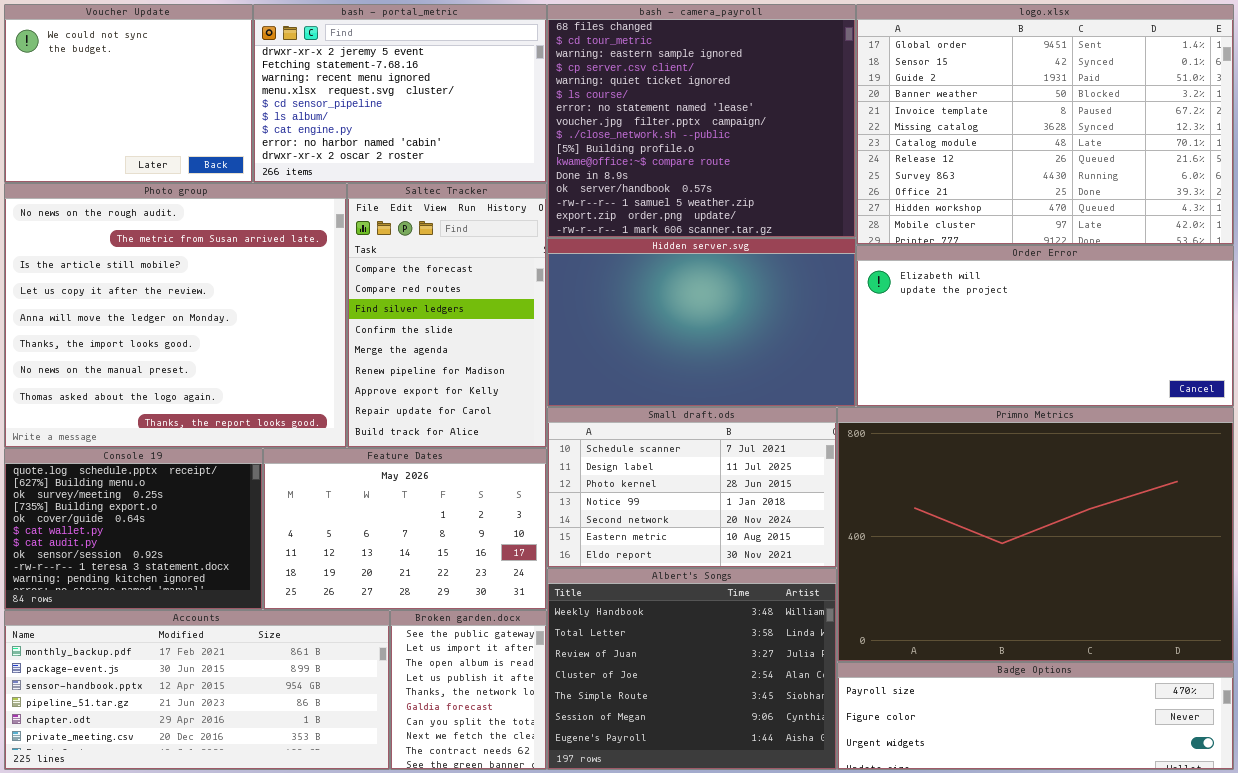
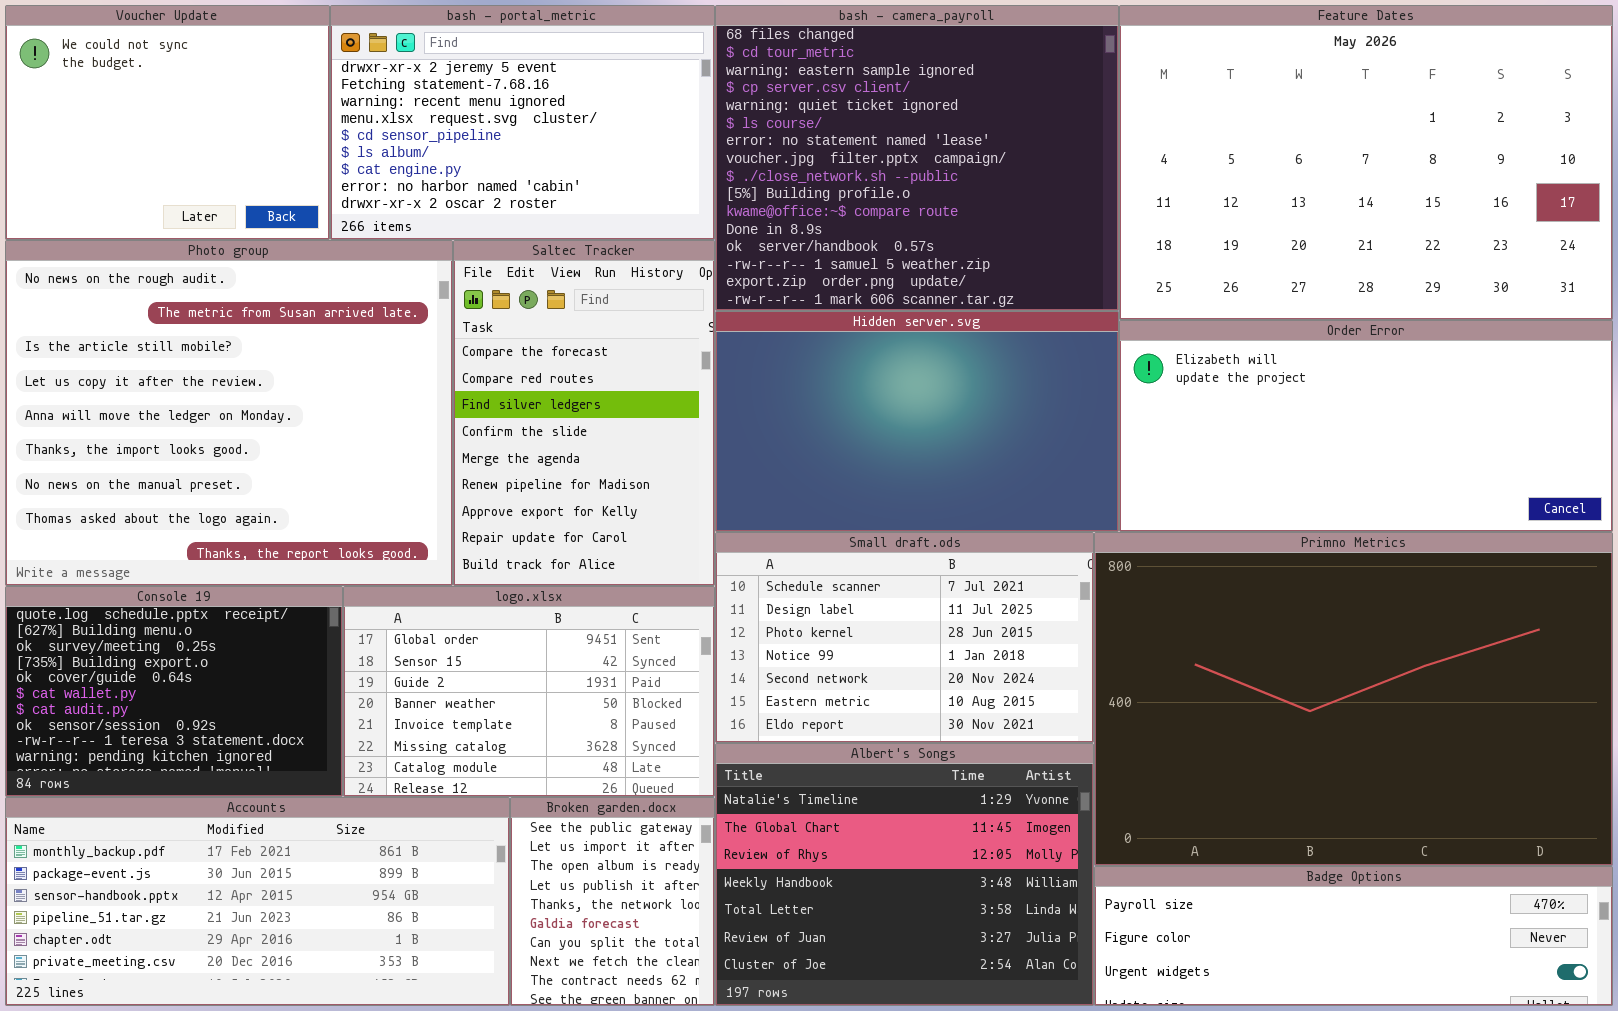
logo.xlsx: [856,4,1234,245] -> [343,586,715,797], moved, resized
Feature Dates: [263,448,547,610] -> [1119,5,1613,320], moved, resized
Albert's Songs: [547,568,837,770] -> [715,743,1094,1006], scrolled up 3 rows

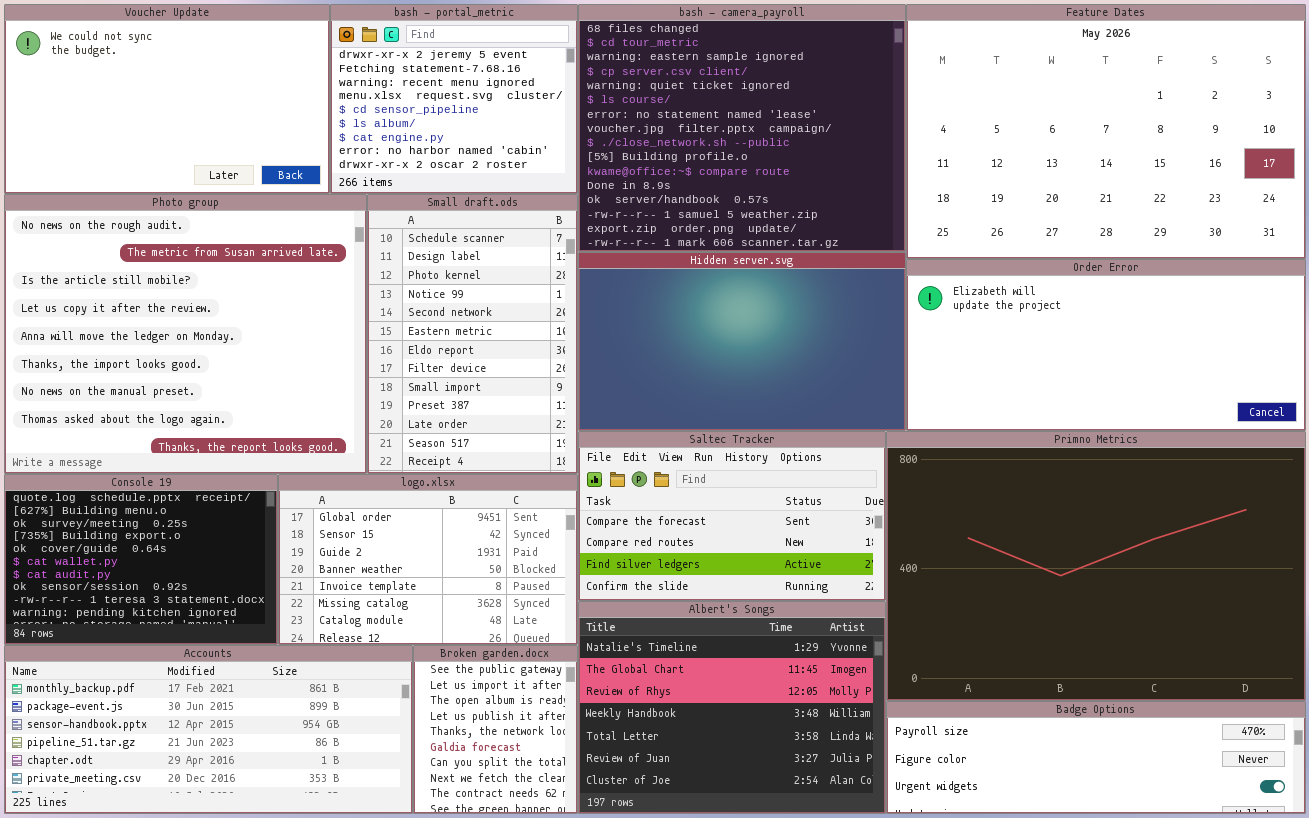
Voucher Update: [5,5,330,240] -> [4,4,330,194], resized
bash - portal_metric: [330,5,715,240] -> [330,4,578,194], resized
Saltec Tracker: [453,240,715,586] -> [578,431,886,601], moved, resized
Small draft.ods: [715,532,1094,743] -> [367,194,578,474], moved, resized

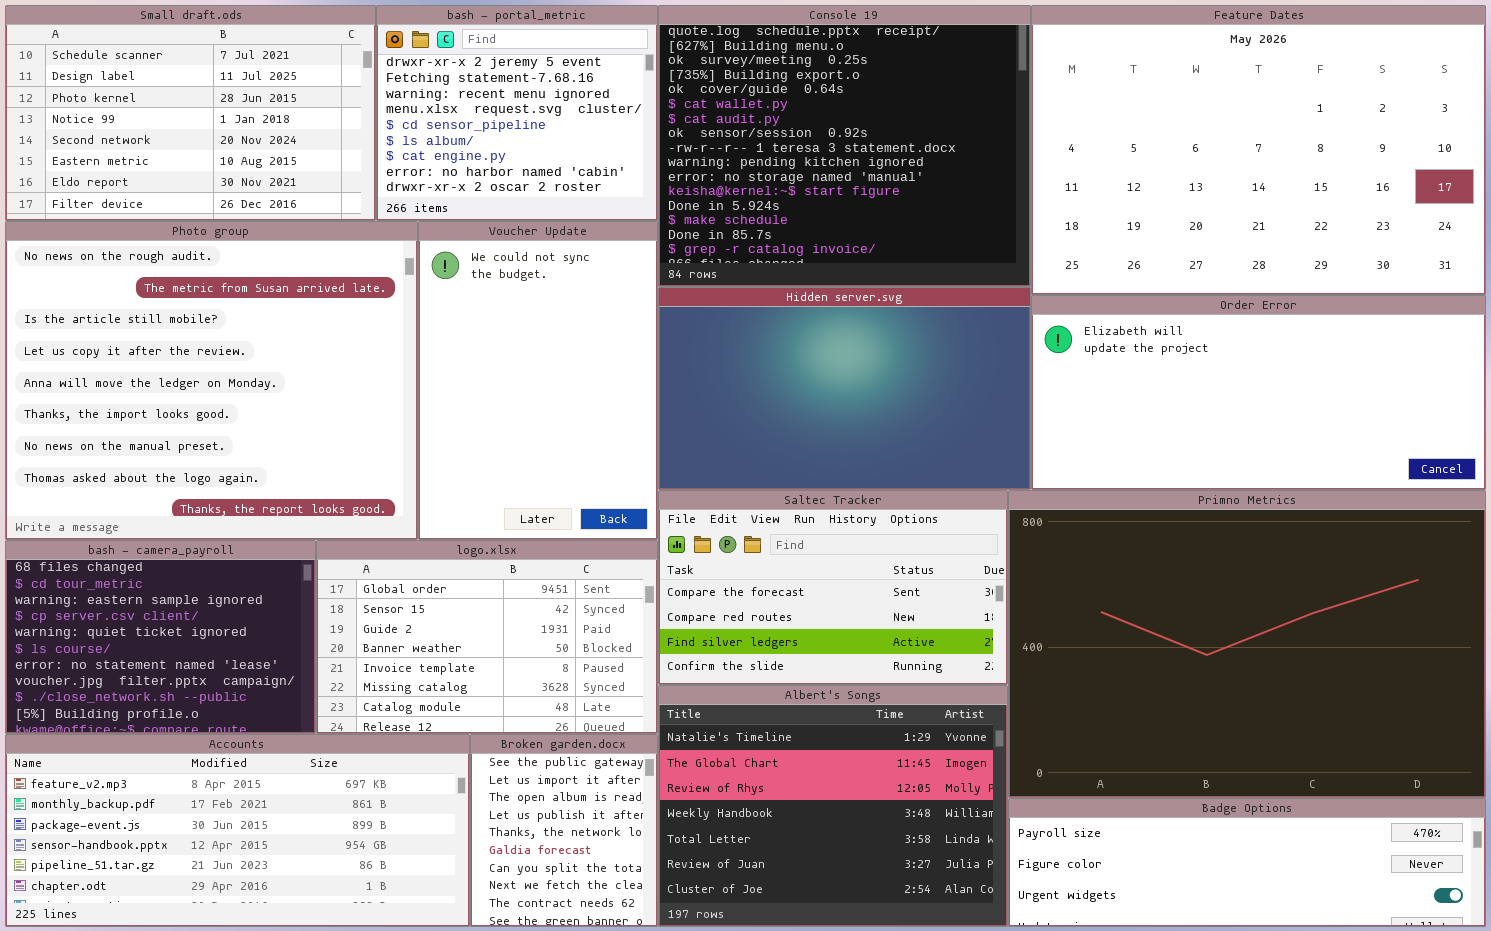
Voucher Update: [4,4,330,194] -> [418,221,658,540], moved, resized
bash - camera_payroll: [578,4,906,252] -> [5,540,316,734], moved, resized
Small draft.ods: [367,194,578,474] -> [5,5,376,221], moved, resized
Console 19: [4,474,278,645] -> [658,5,1031,287], moved, resized
Accounts: [4,645,413,814] -> [5,734,470,927], scrolled up 1 row

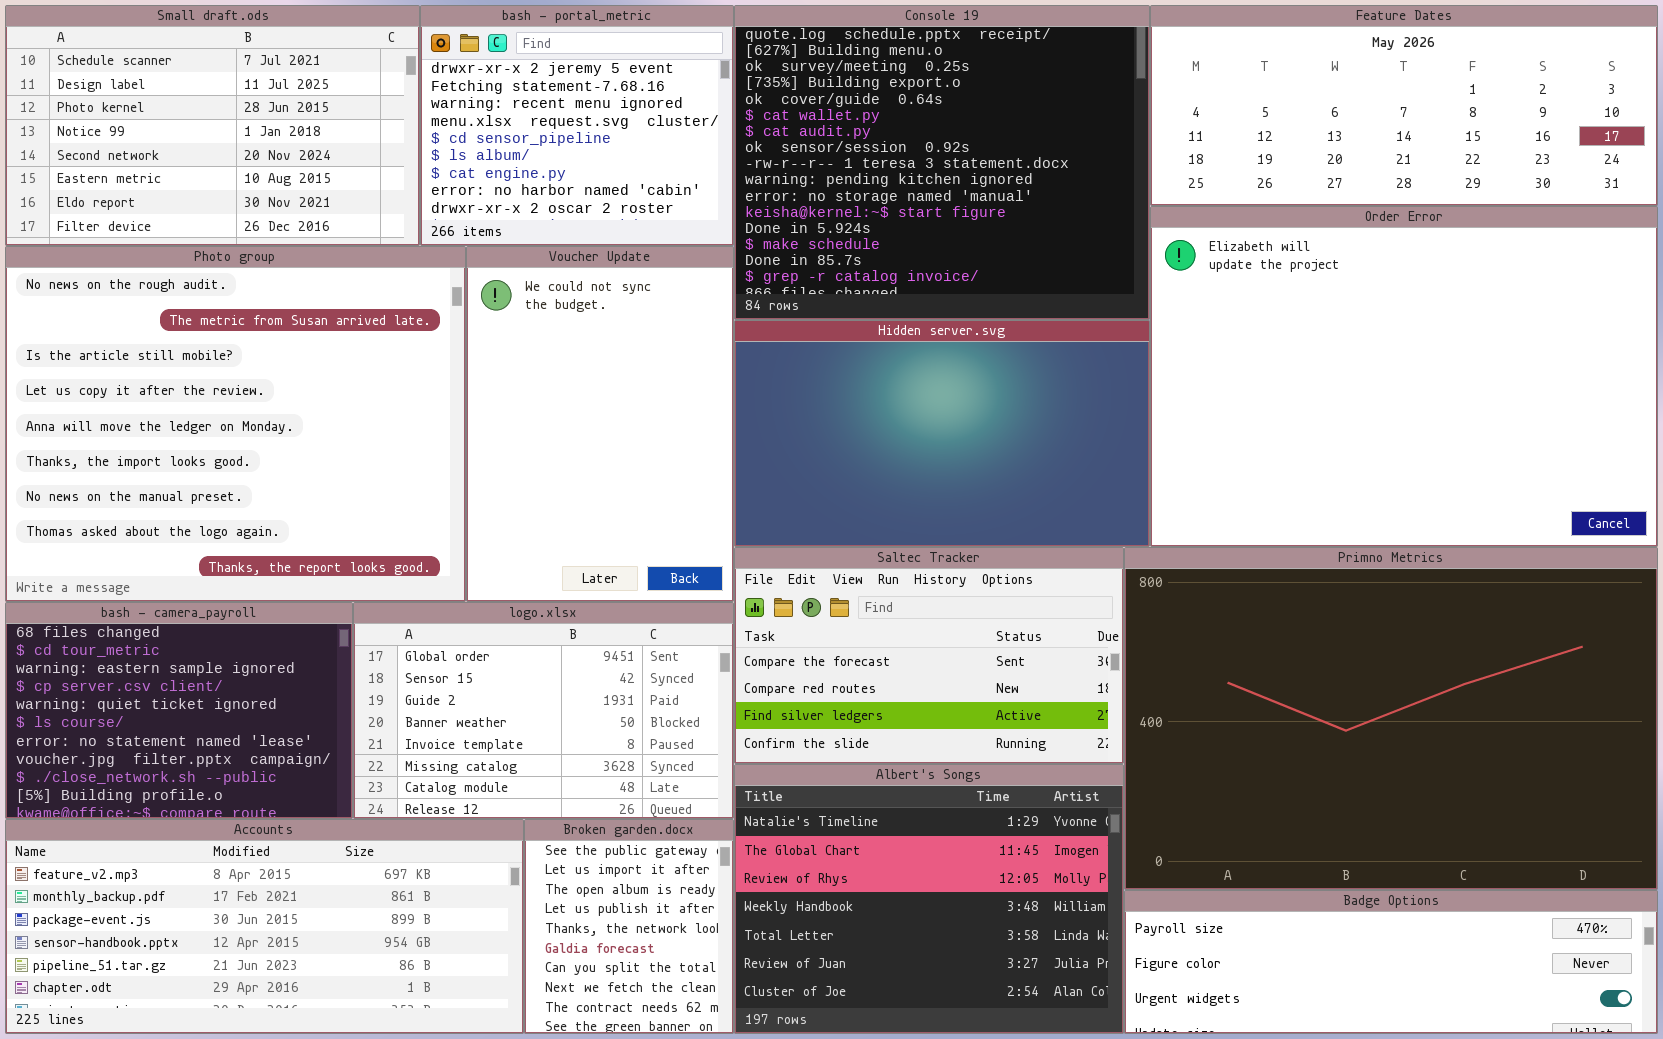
Feature Dates: [1031,5,1486,295] -> [1150,5,1658,206], resized
Order Error: [1031,295,1486,490] -> [1150,206,1658,547], resized

